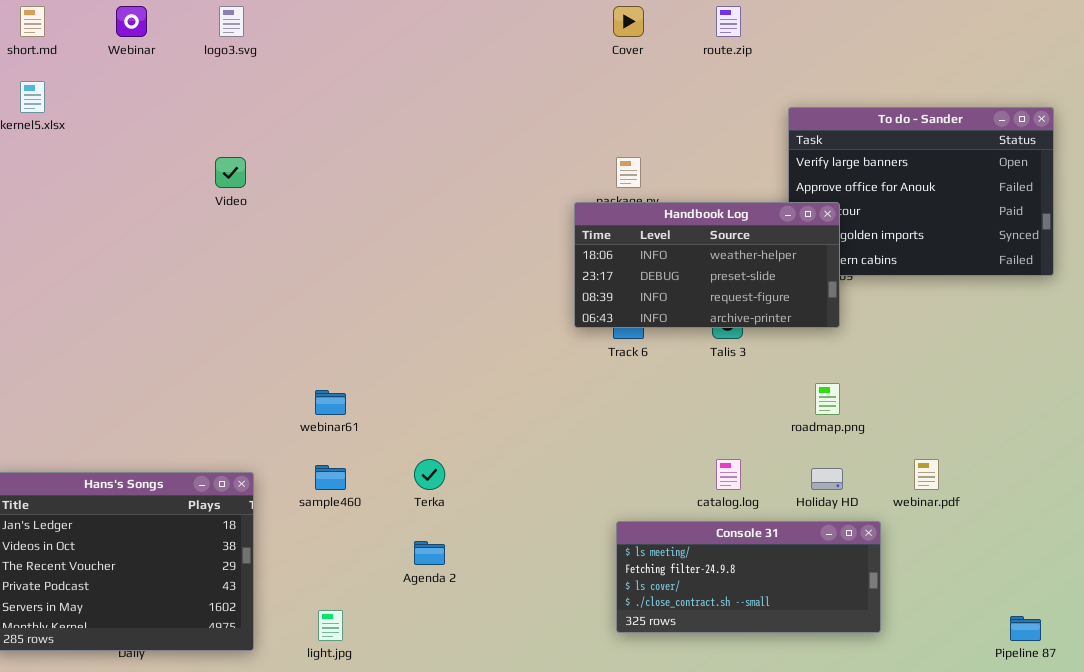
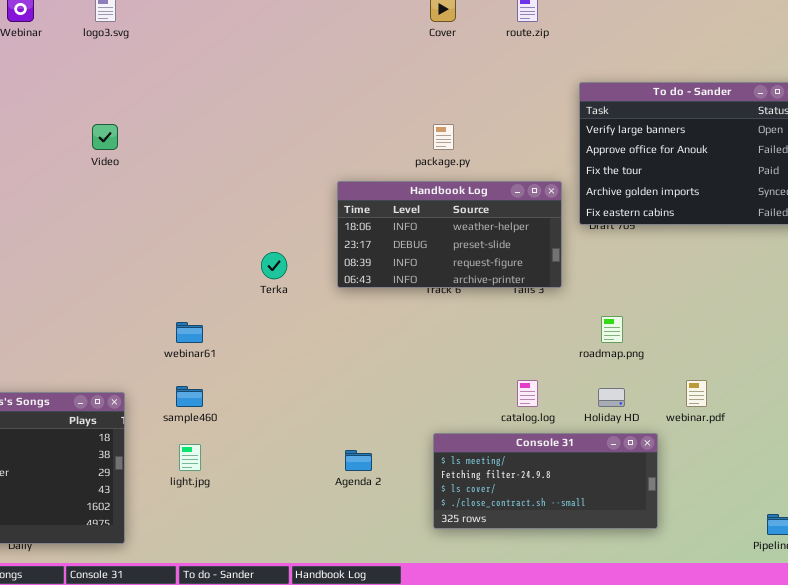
Handbook Log: [574,202,840,328] -> [337,181,562,288], moved
Terka: [414,459,445,490] -> [261,252,287,279], moved
Agenda 2: [414,541,445,565] -> [345,450,372,471], moved
light.jpg: [318,610,343,641] -> [179,444,201,471], moved

